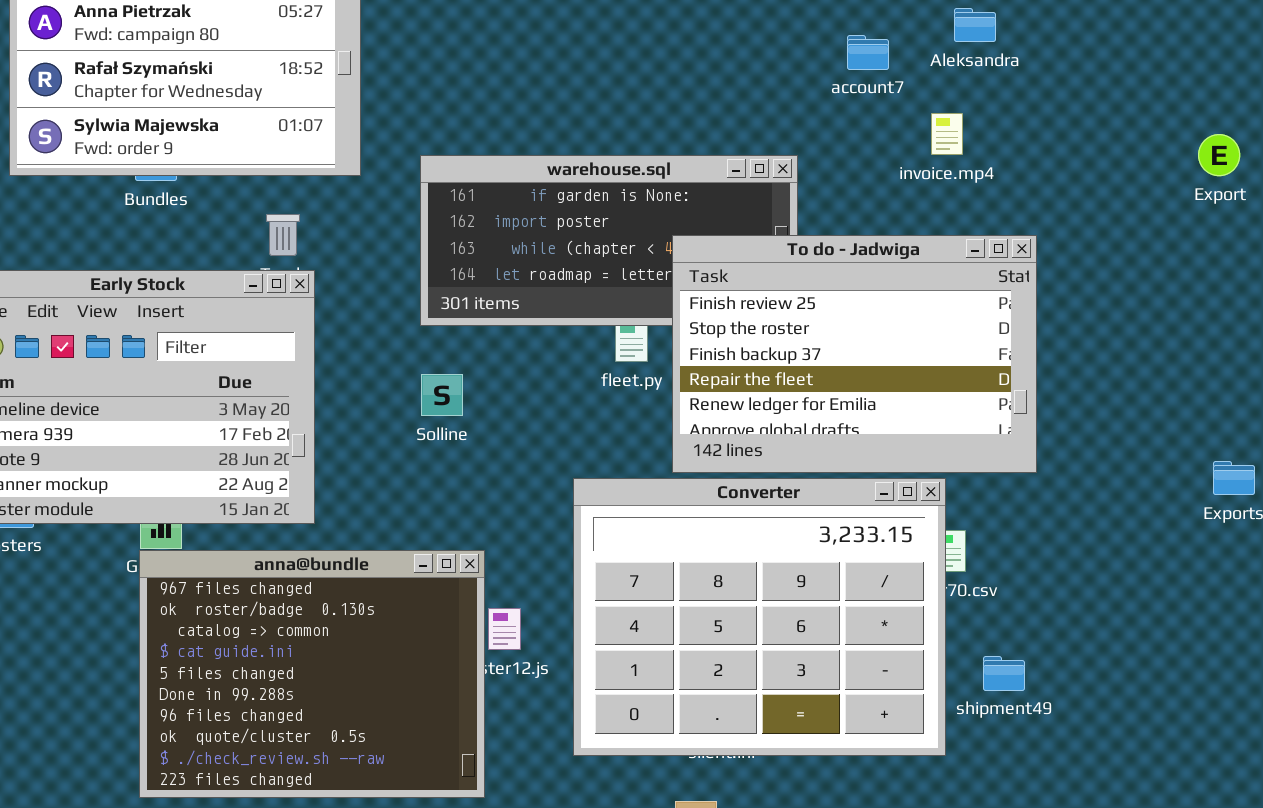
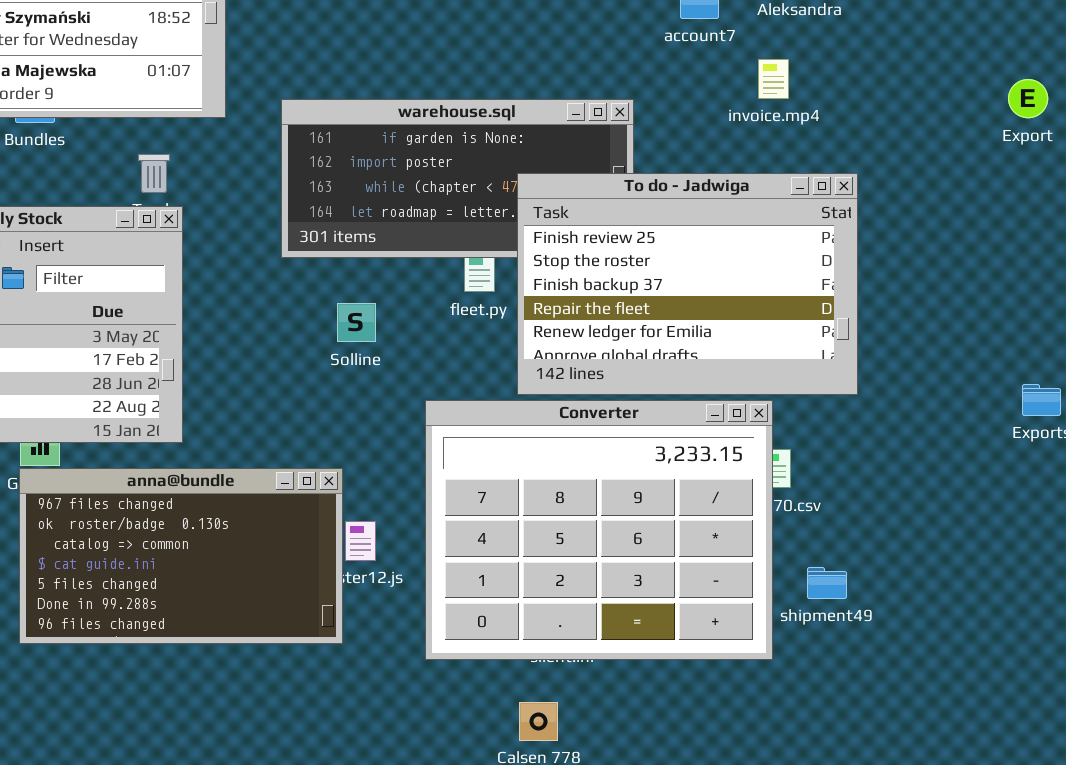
Solline: [421,374,463,416] -> [337,303,376,342], moved
anna@bundle: [139,550,485,798] -> [19,468,343,644], resized

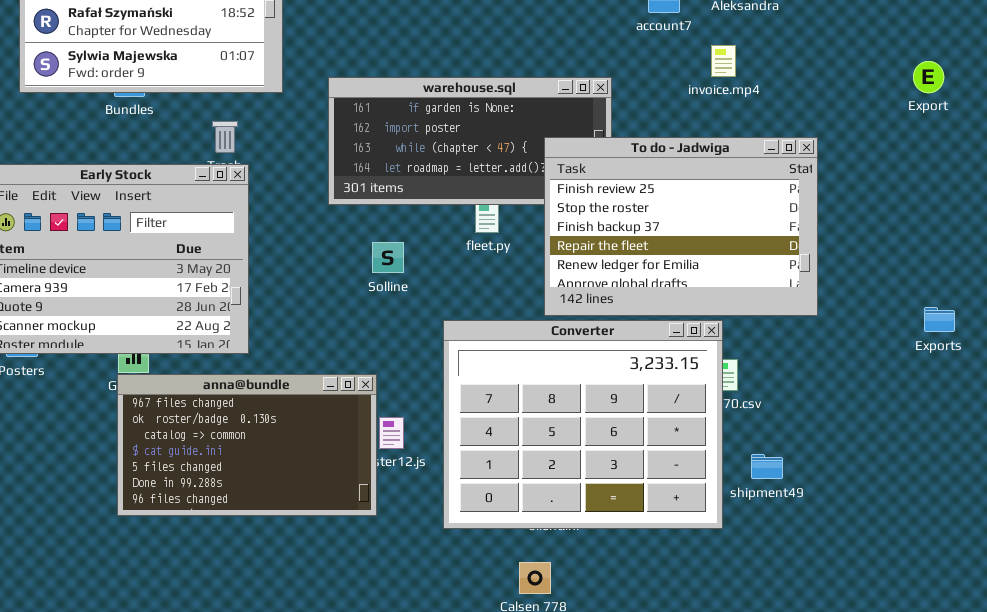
To do - Jadwiga: [517,173,858,395] -> [544,137,818,316], moved

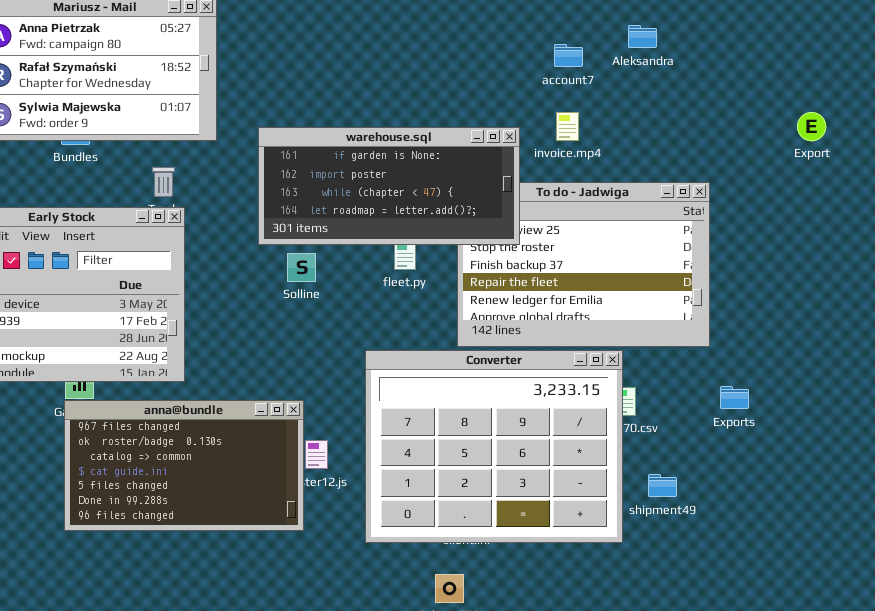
invoice.mp4: [711,45,736,77] -> [556,112,579,141], moved
warehouse.sql: [328,77,612,205] -> [258,127,520,245], raised
Solline: [372,242,404,273] -> [287,253,316,282], moved
Exports: [924,307,955,332] -> [720,386,749,409], moved

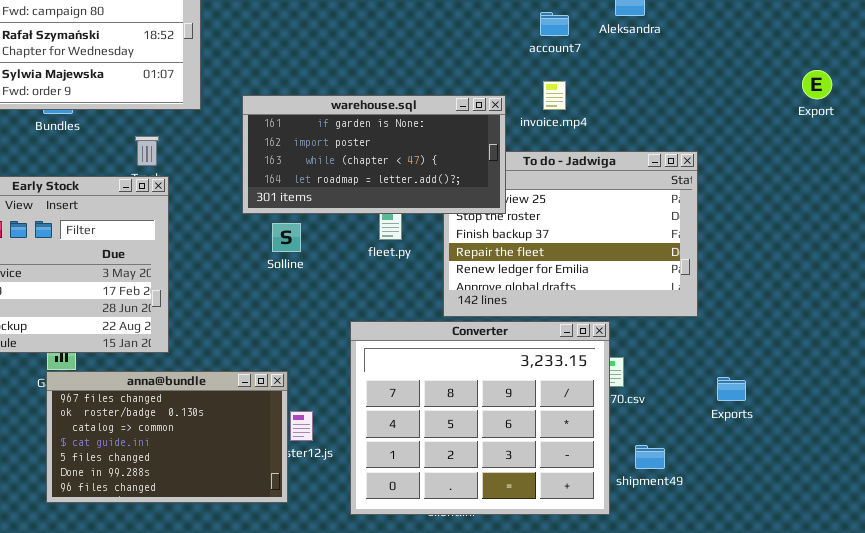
Export: [797,112,826,141] -> [802,70,832,99], moved
Exports: [720,386,749,409] -> [717,377,746,401], moved

